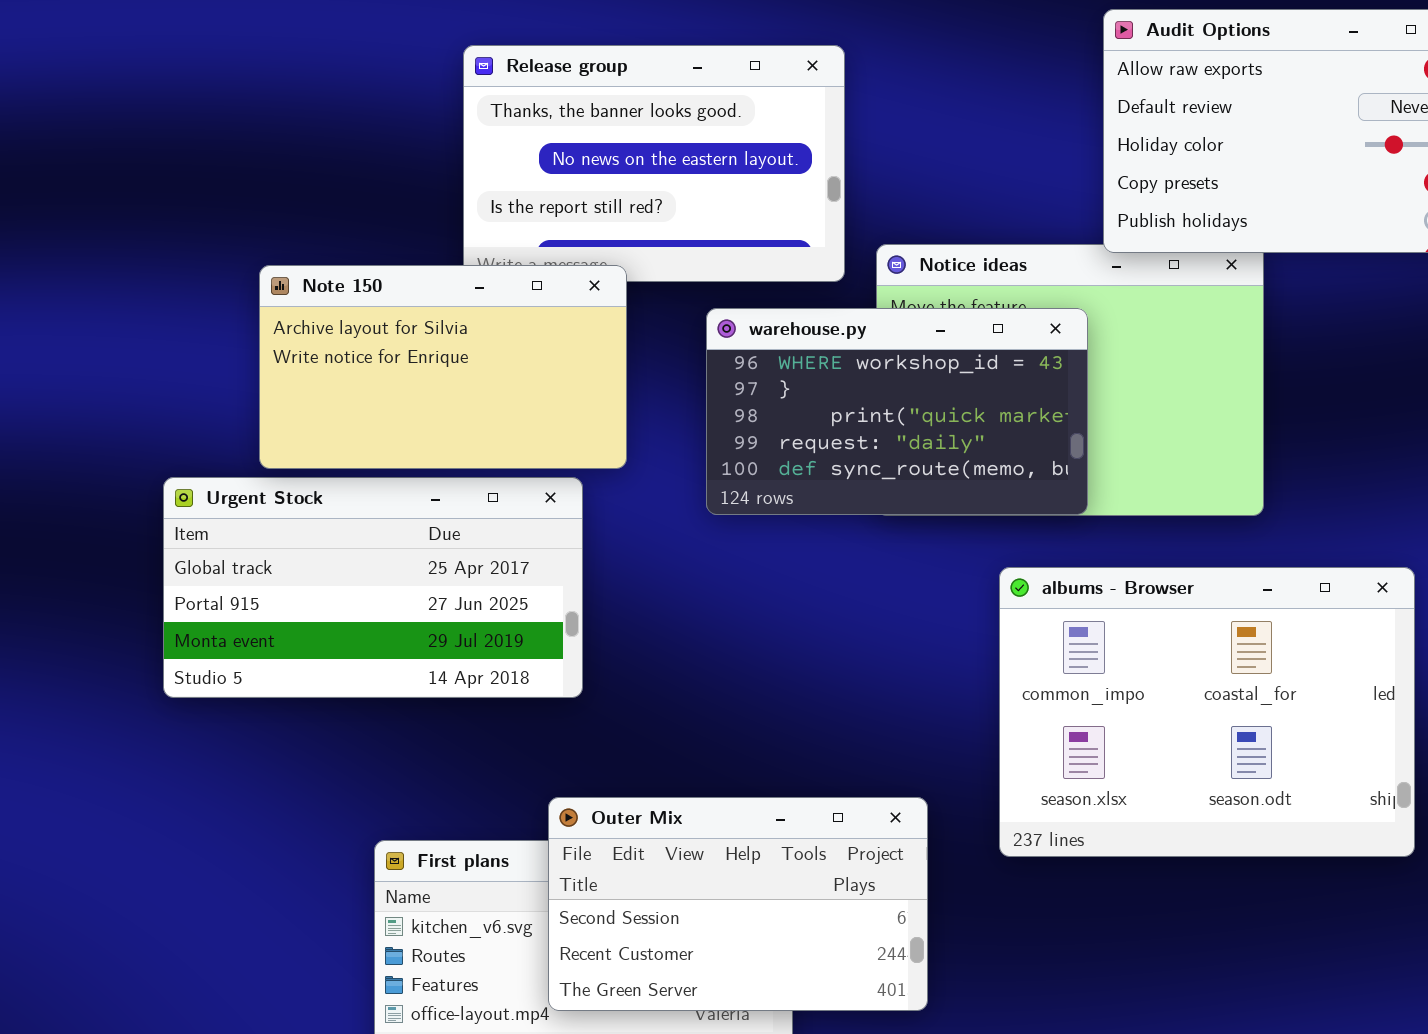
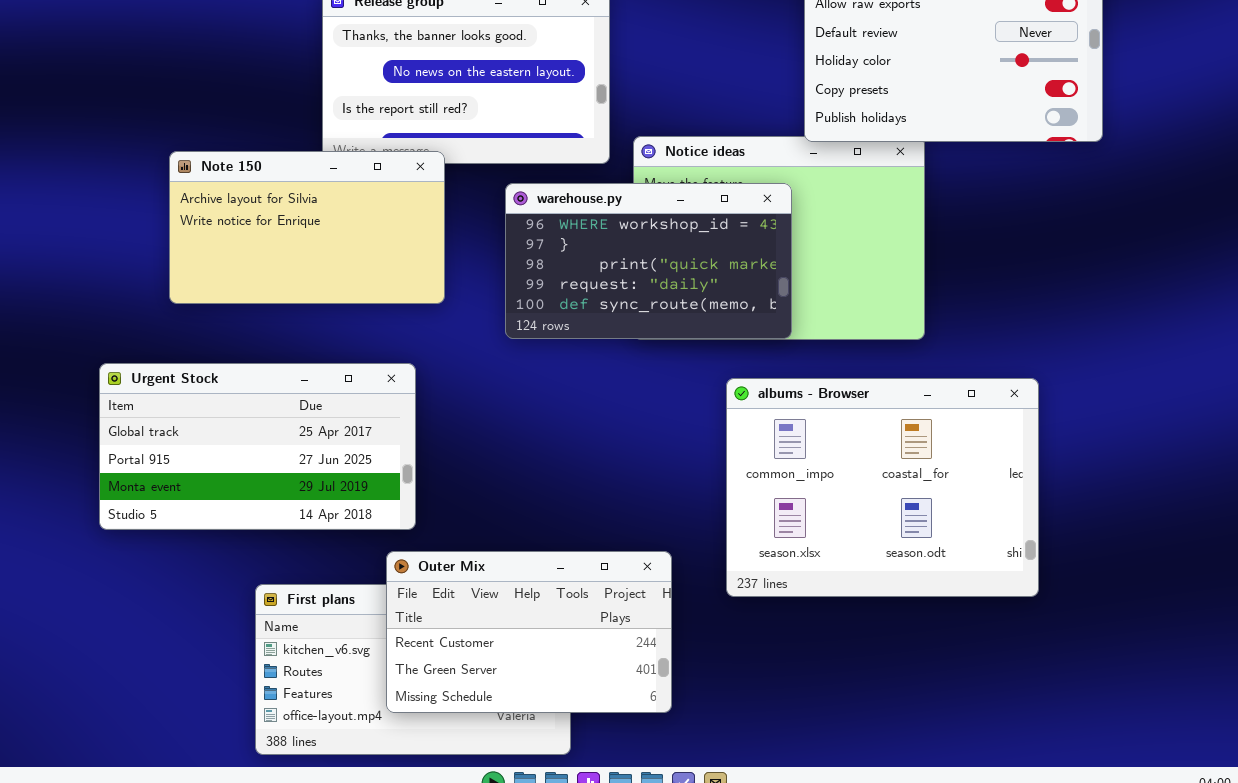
Urgent Stock: [163,477,583,698] -> [99,363,416,530], moved
Outer Mix: [548,797,928,1011] -> [386,551,672,713], scrolled down 1 row

